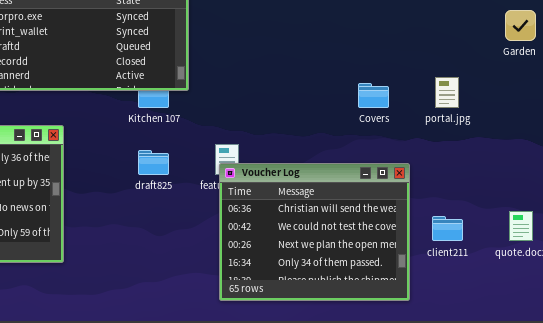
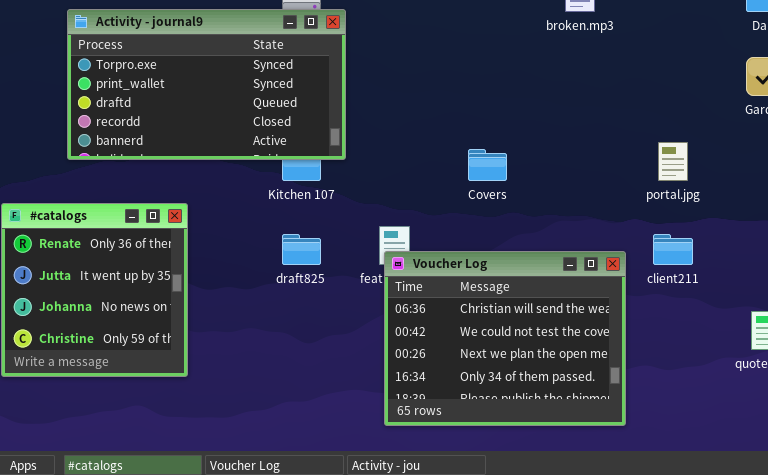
Covers: [358,83,389,108] -> [468,149,507,181], moved
client211: [432,216,463,241] -> [653,234,693,265], moved

